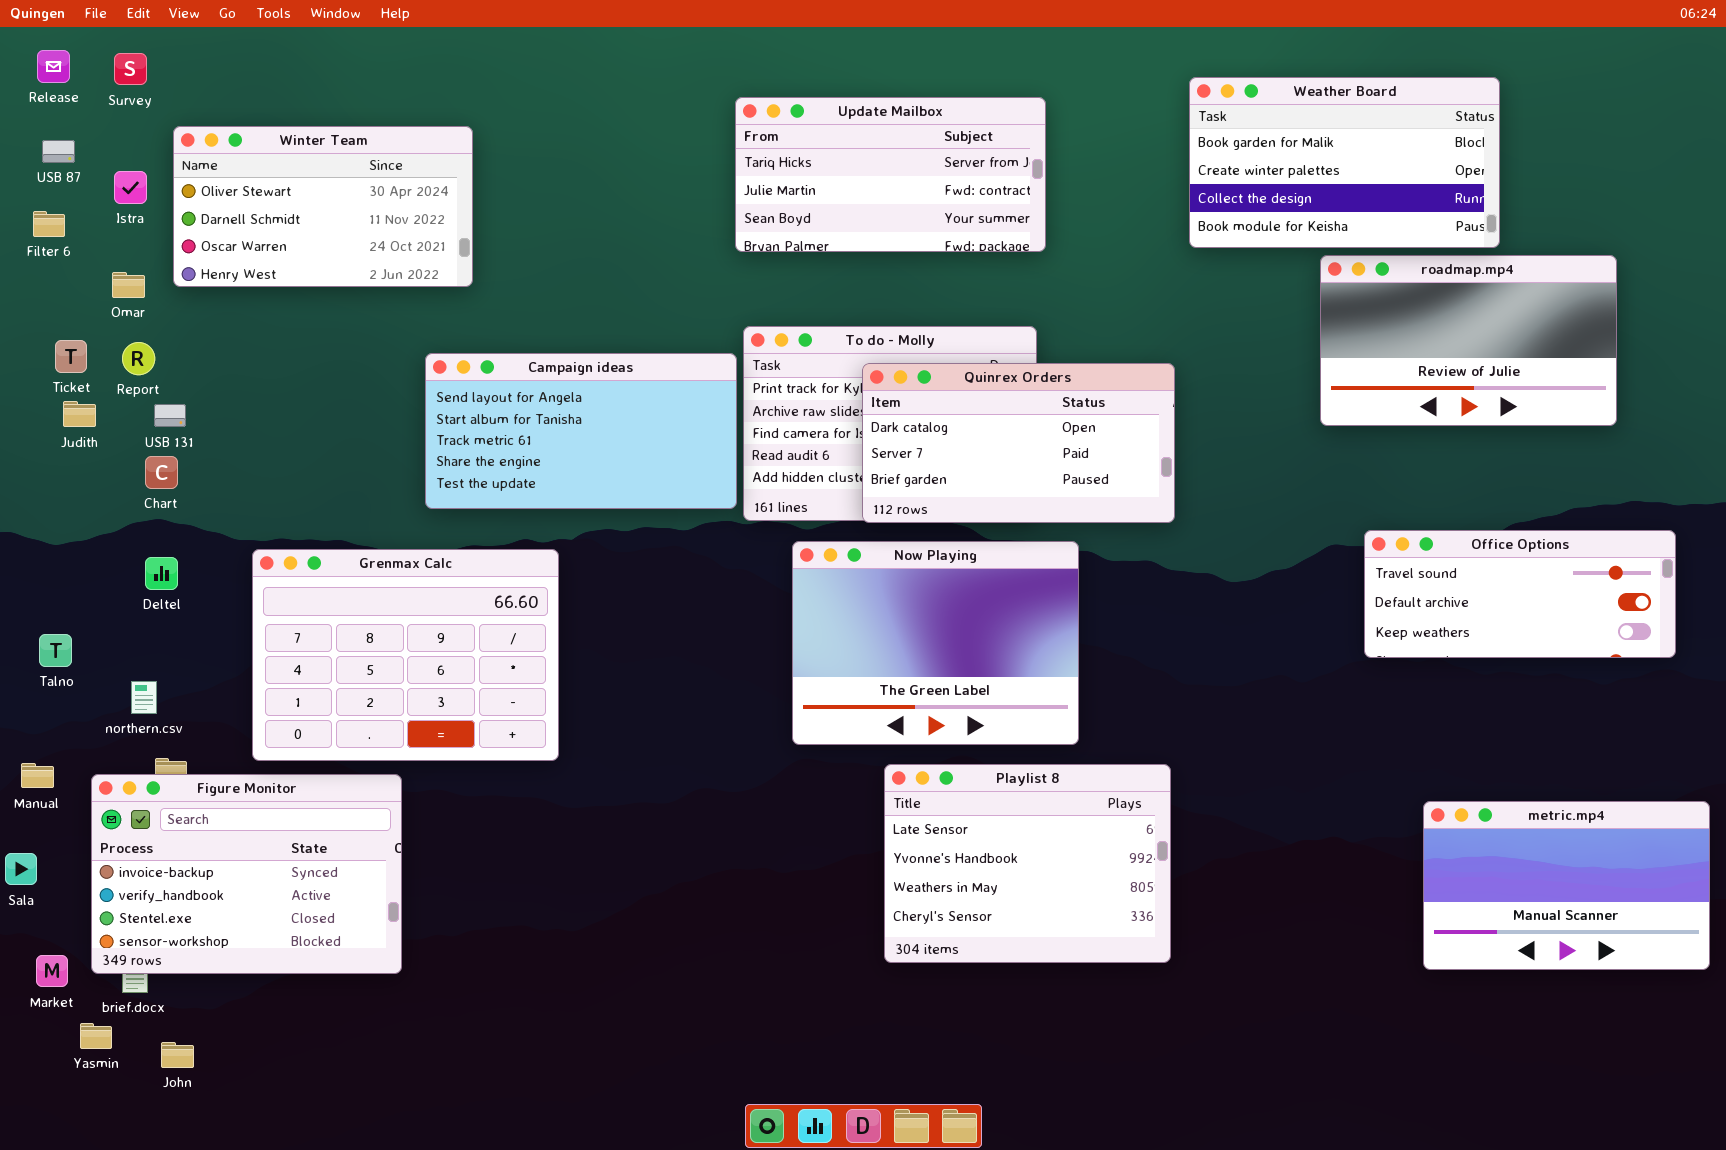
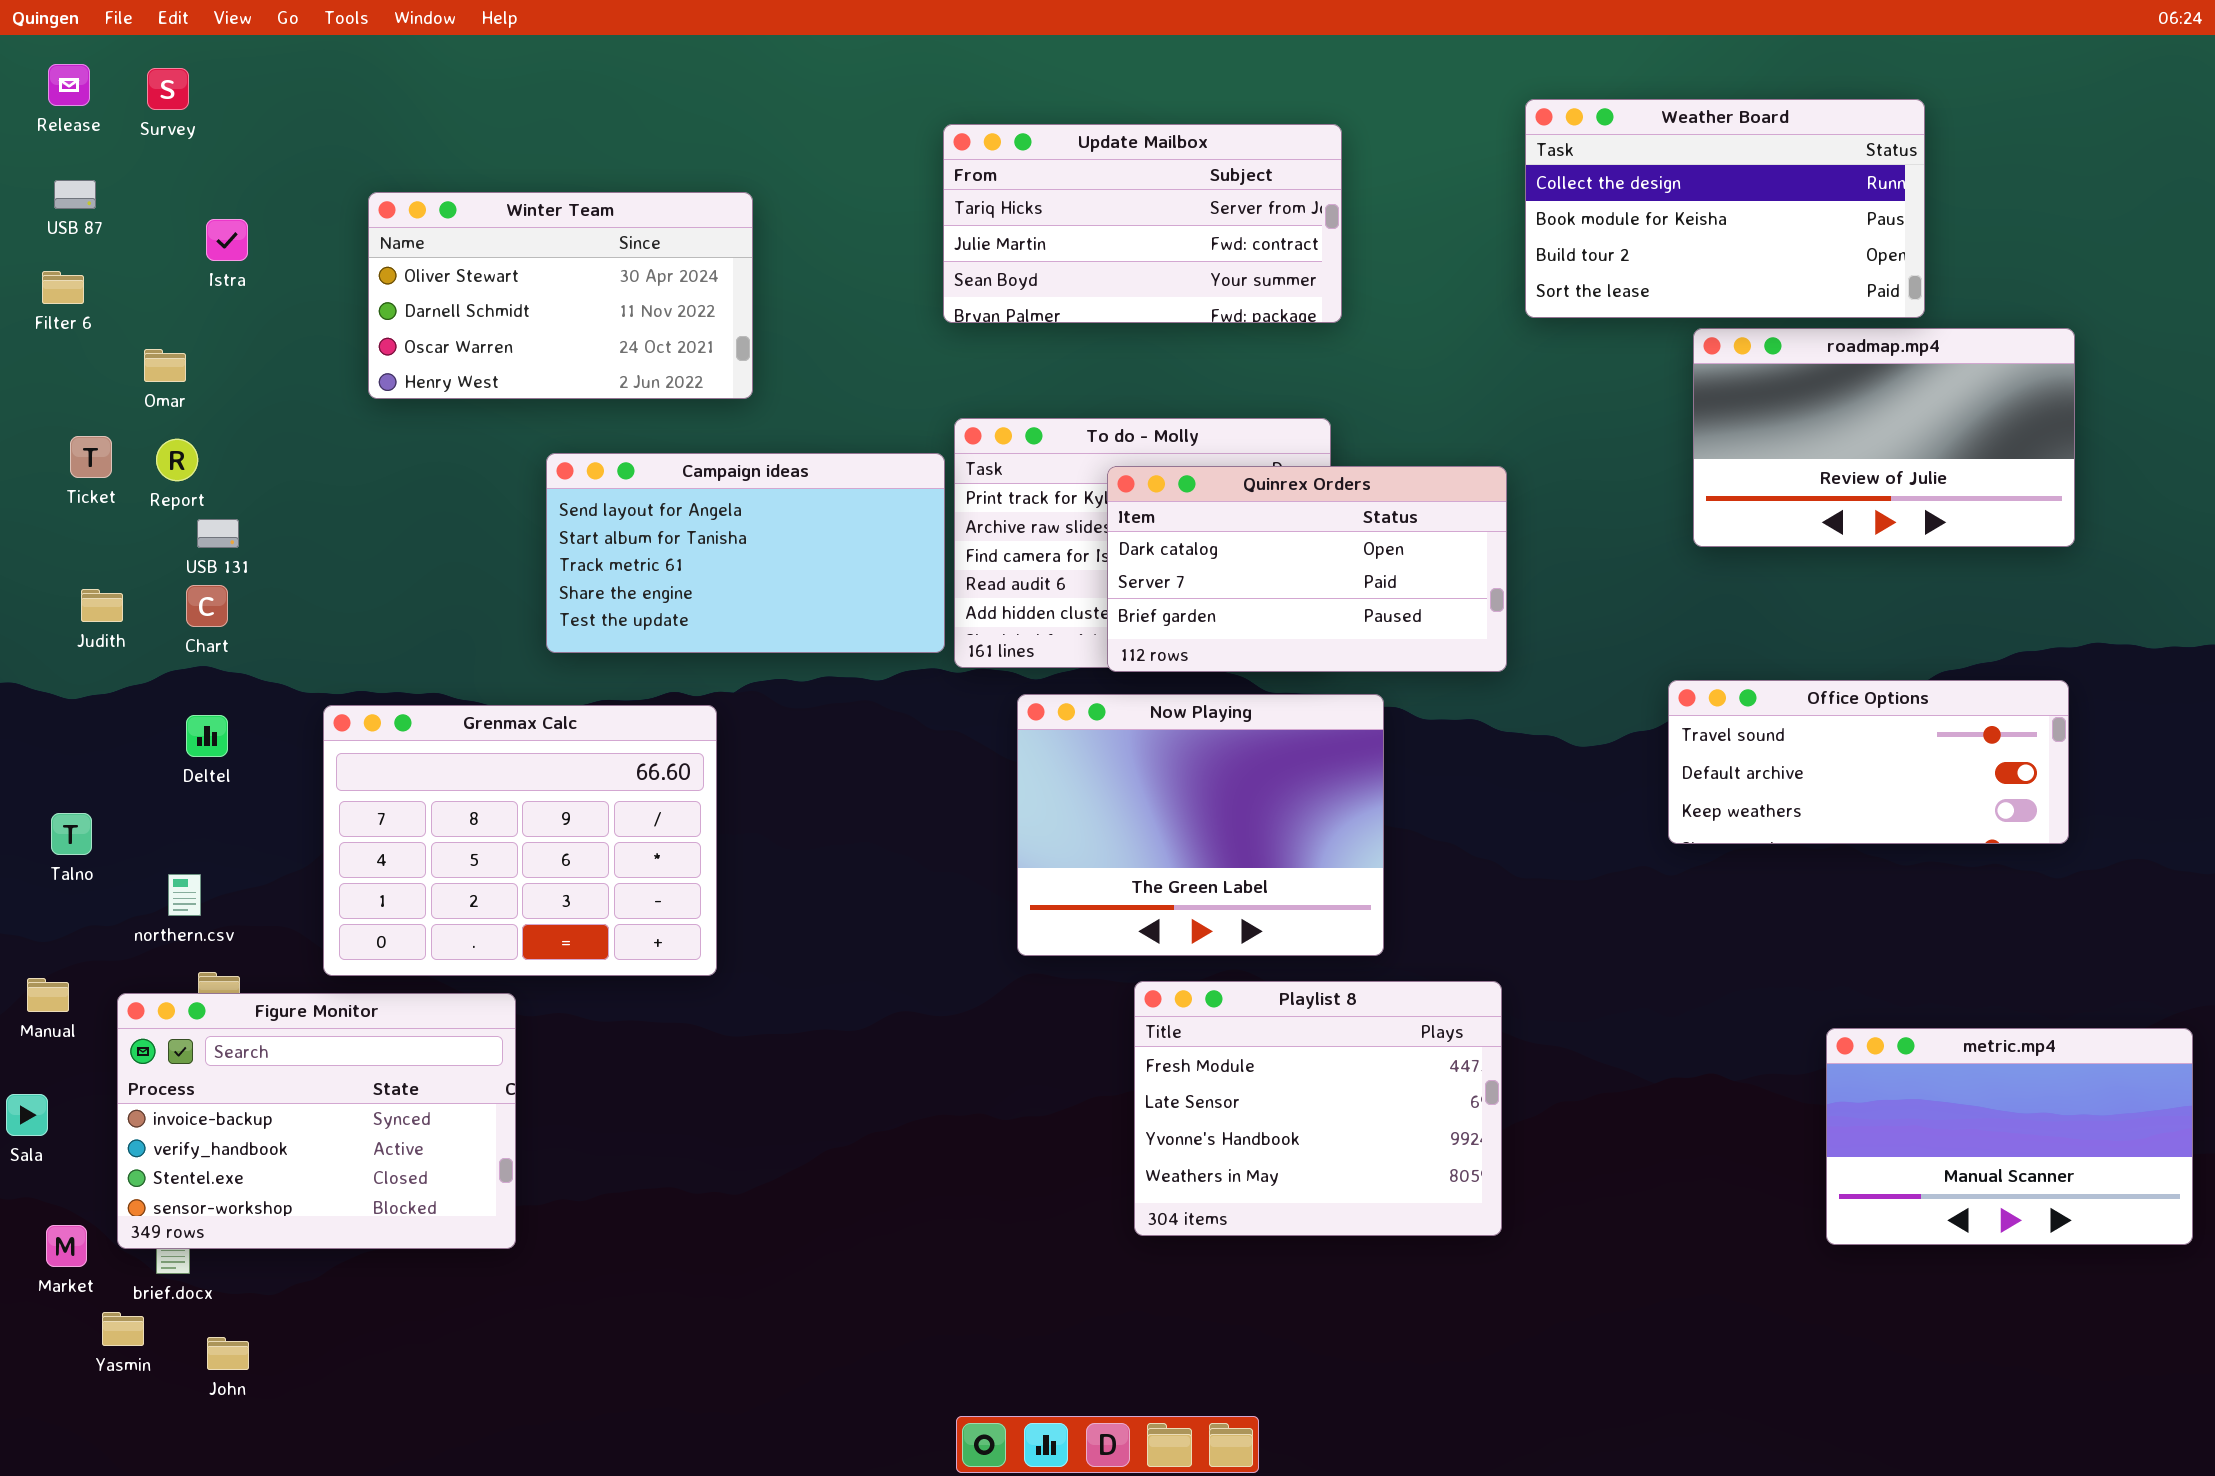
Weather Board: [1189,77,1500,248] -> [1525,99,1925,318], scrolled down 2 rows
Winter Team: [173,126,473,287] -> [368,192,753,399], moved
Istra: [114,171,147,204] -> [206,219,248,261], moved
Judith: [63,401,96,427] -> [81,589,123,622], moved
Office Options: [1364,530,1676,658] -> [1668,680,2069,844], moved
Playlist 8: [884,764,1171,963] -> [1134,981,1502,1236], scrolled up 1 row

